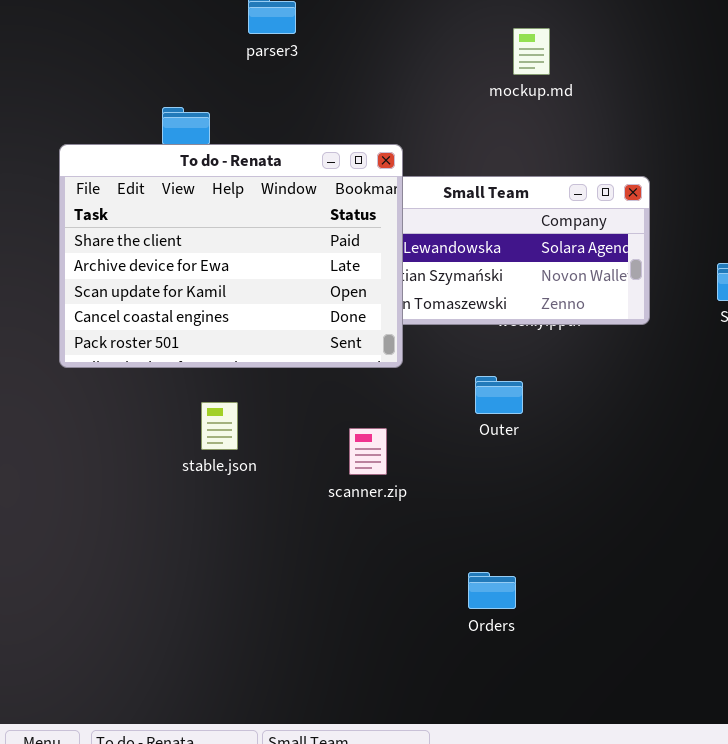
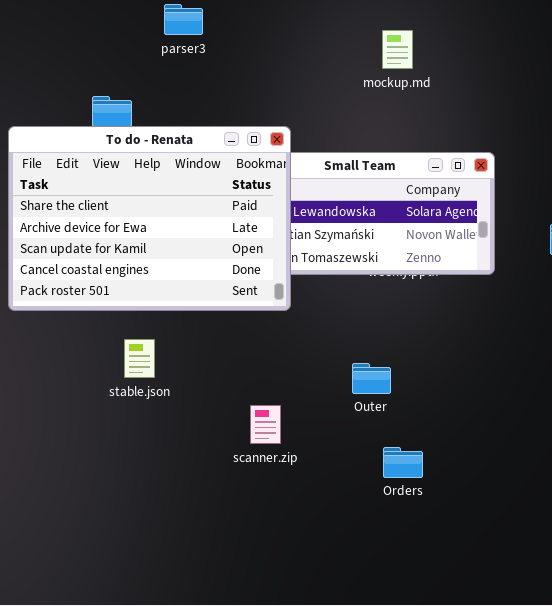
Outer: [475,376,523,414] -> [352,363,391,394], moved
scanner.zip: [349,428,387,475] -> [250,405,281,444], moved
Orders: [468,572,516,609] -> [383,447,423,478], moved

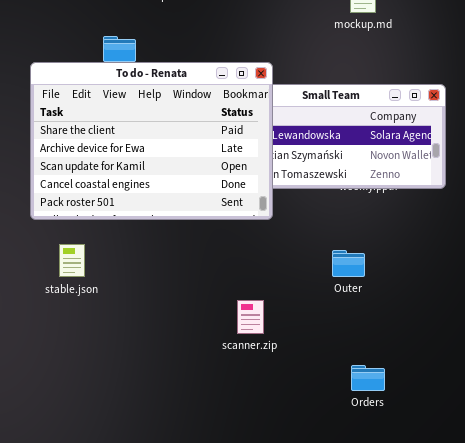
stable.json: [124,339,155,378] -> [59,244,85,277], moved
Outer: [352,363,391,394] -> [332,250,365,277], moved
Orders: [383,447,423,478] -> [351,365,385,391], moved

